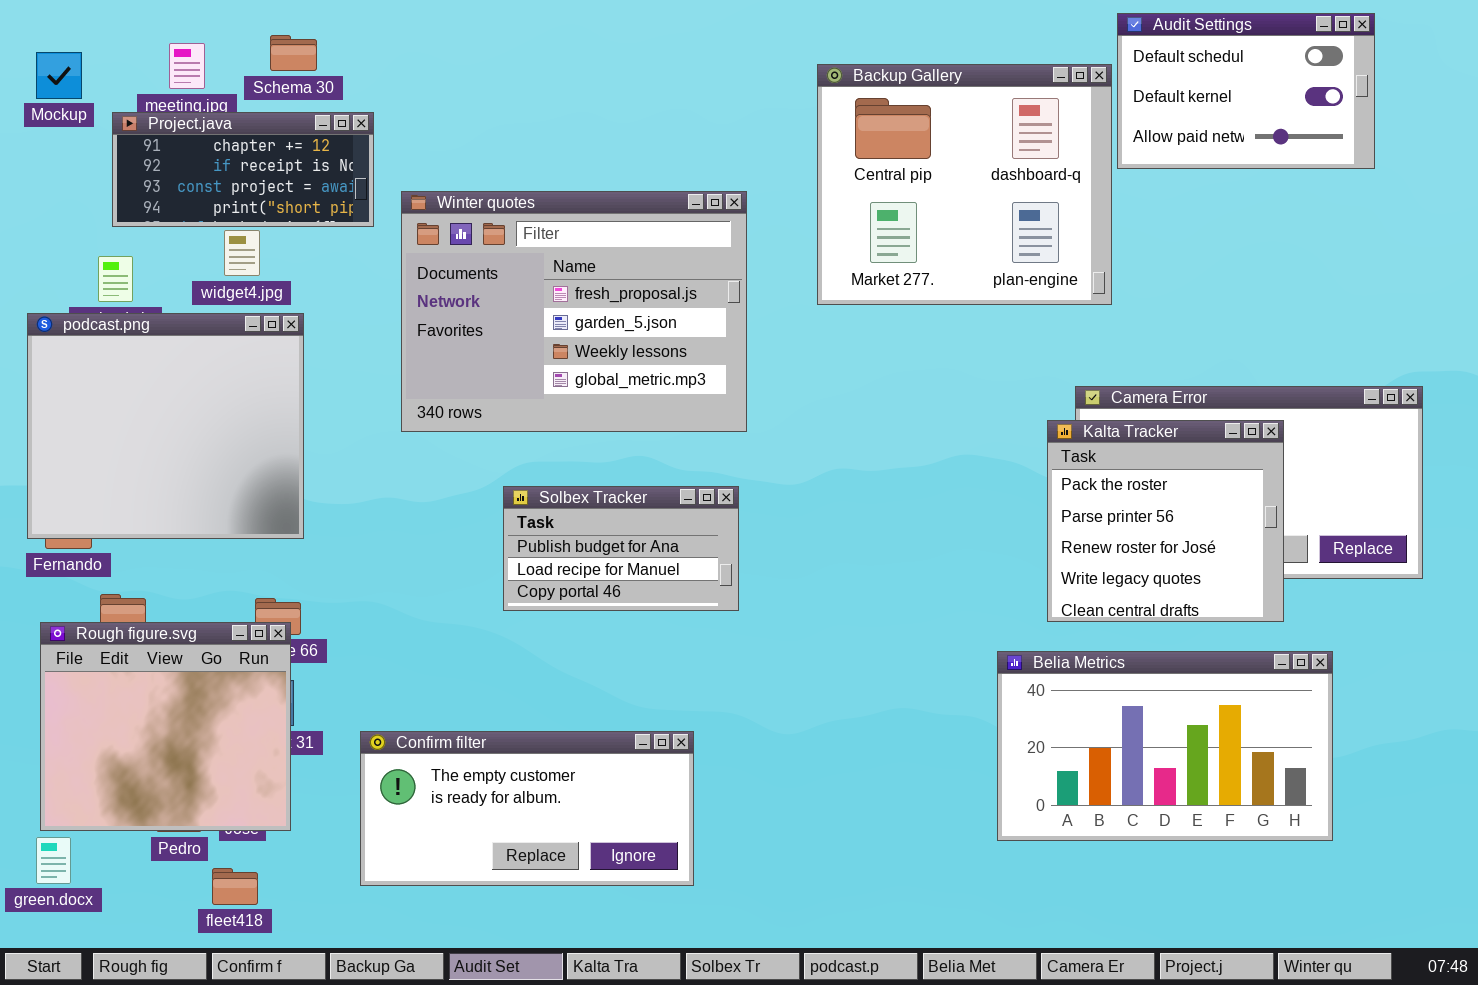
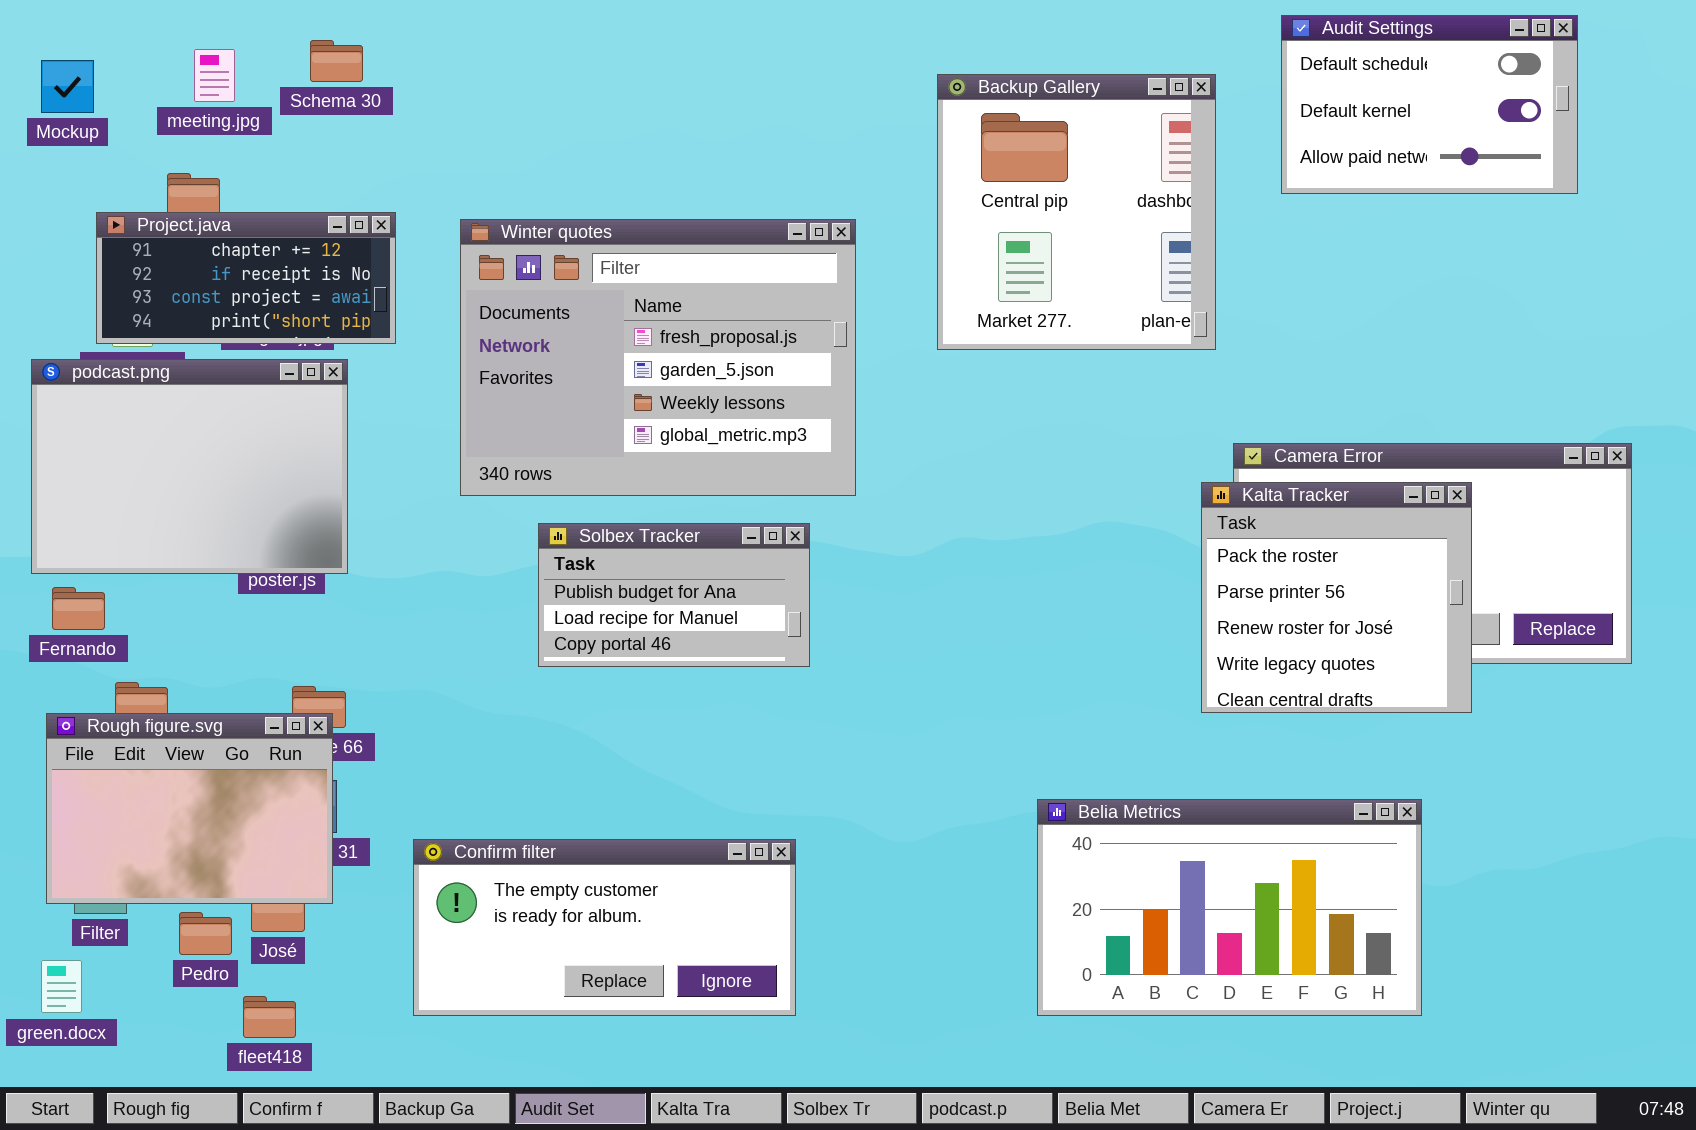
Backup Gallery: [817,64,1112,305] -> [937,74,1216,350], resized
Project.java: [112,112,374,227] -> [96,212,396,344], moved
podcast.png: [27,313,304,539] -> [31,359,348,574], resized
Solbex Tracker: [503,486,739,611] -> [538,523,810,667], moved
Rough figure.svg: [40,622,291,831] -> [46,713,333,904], resized
Belia Metrics: [997,651,1333,841] -> [1037,799,1422,1016], moved

